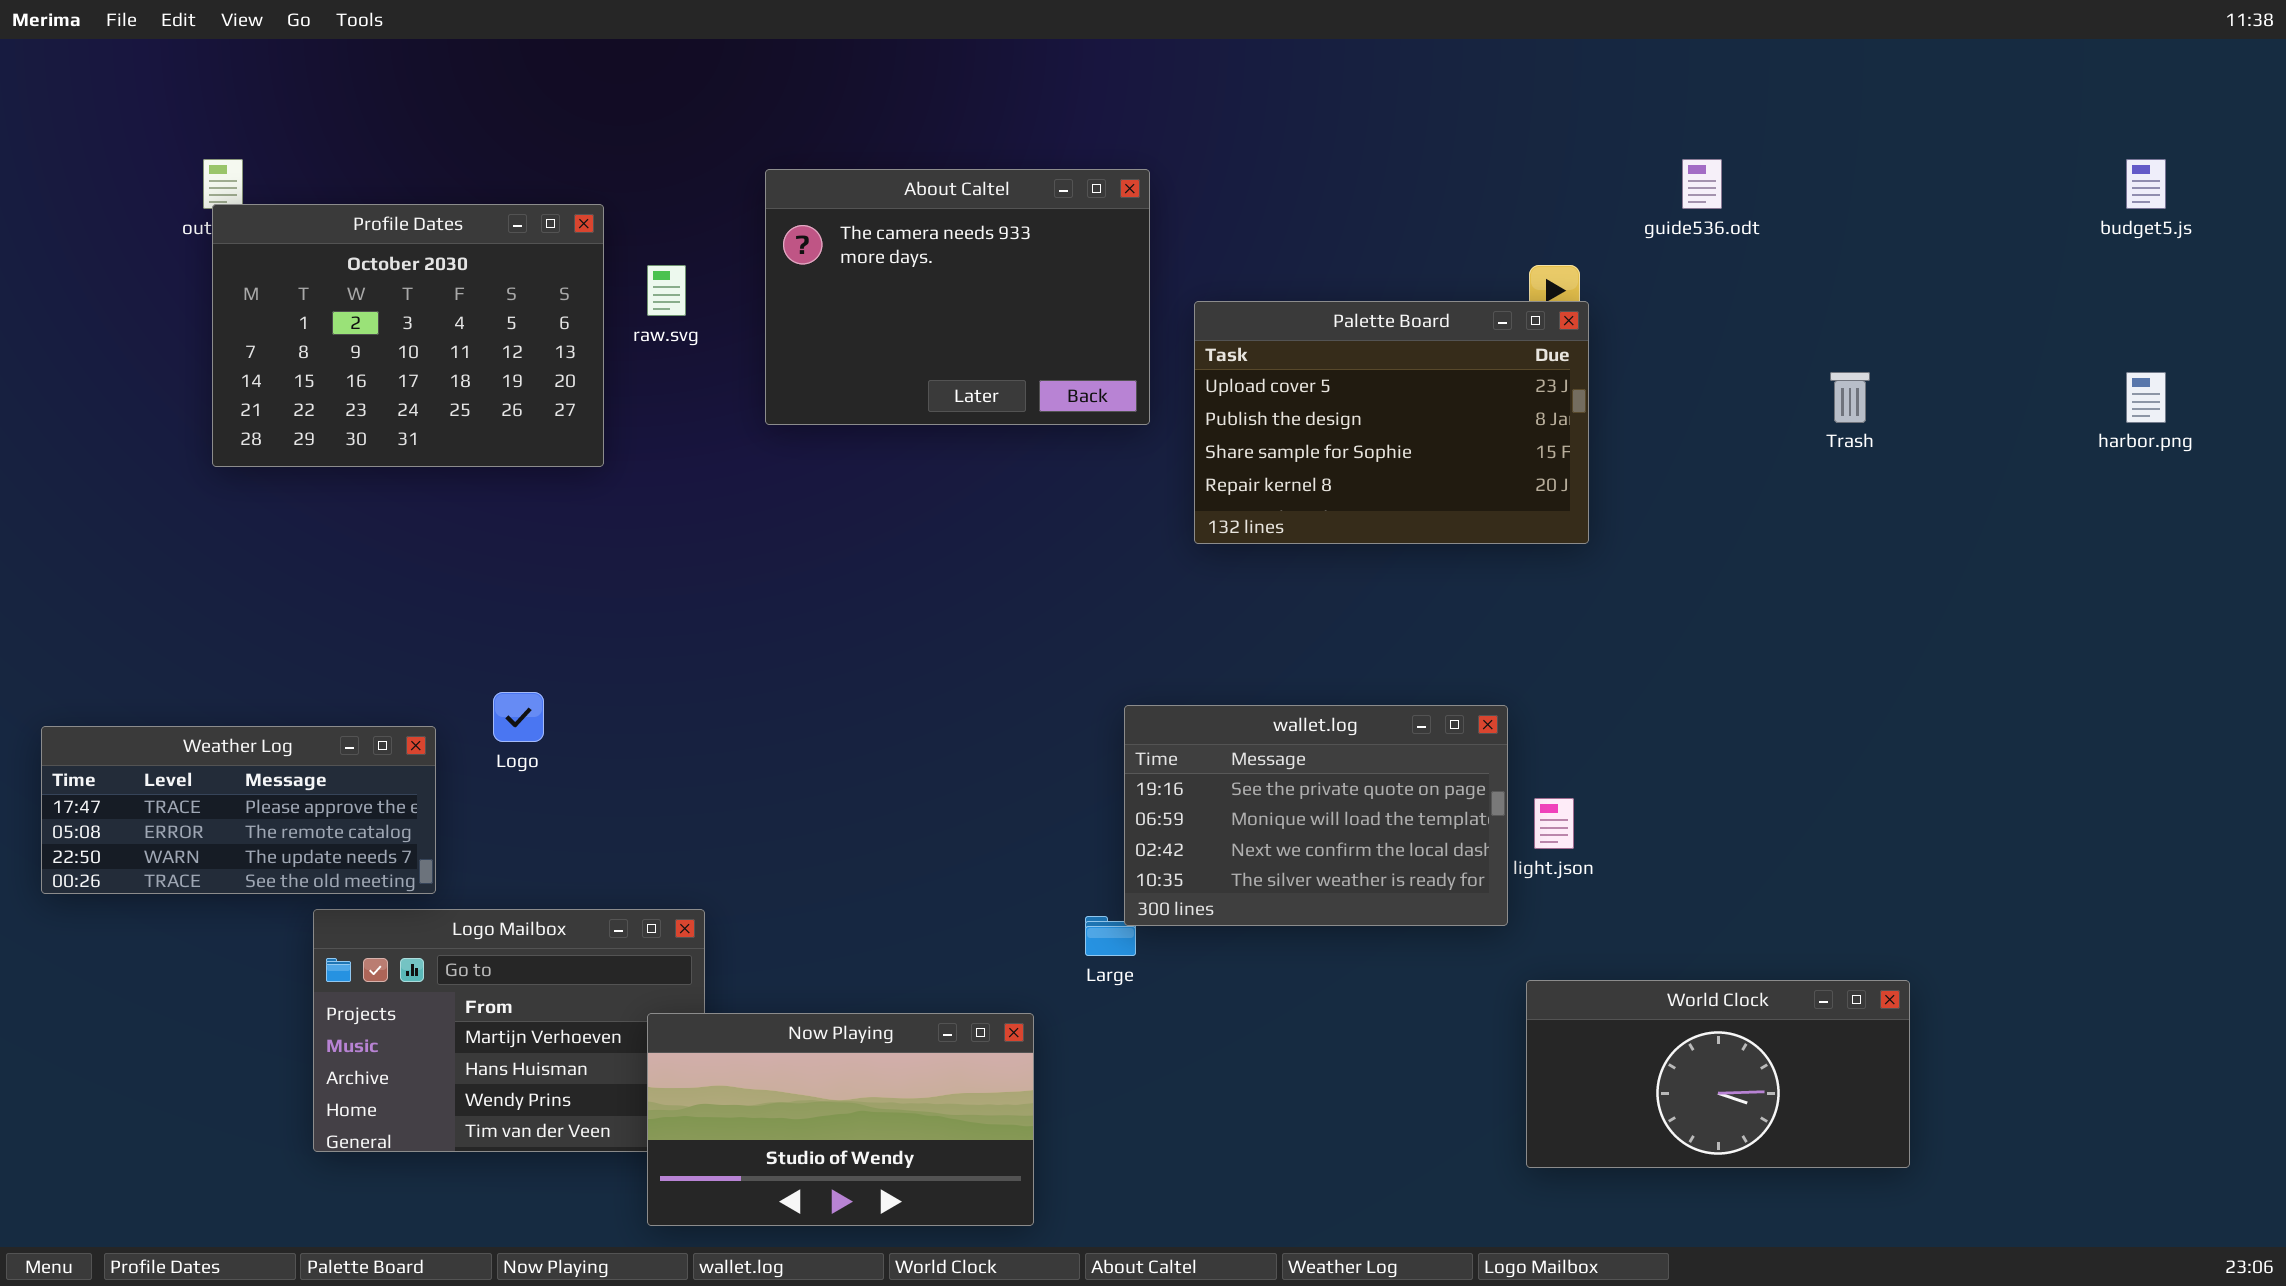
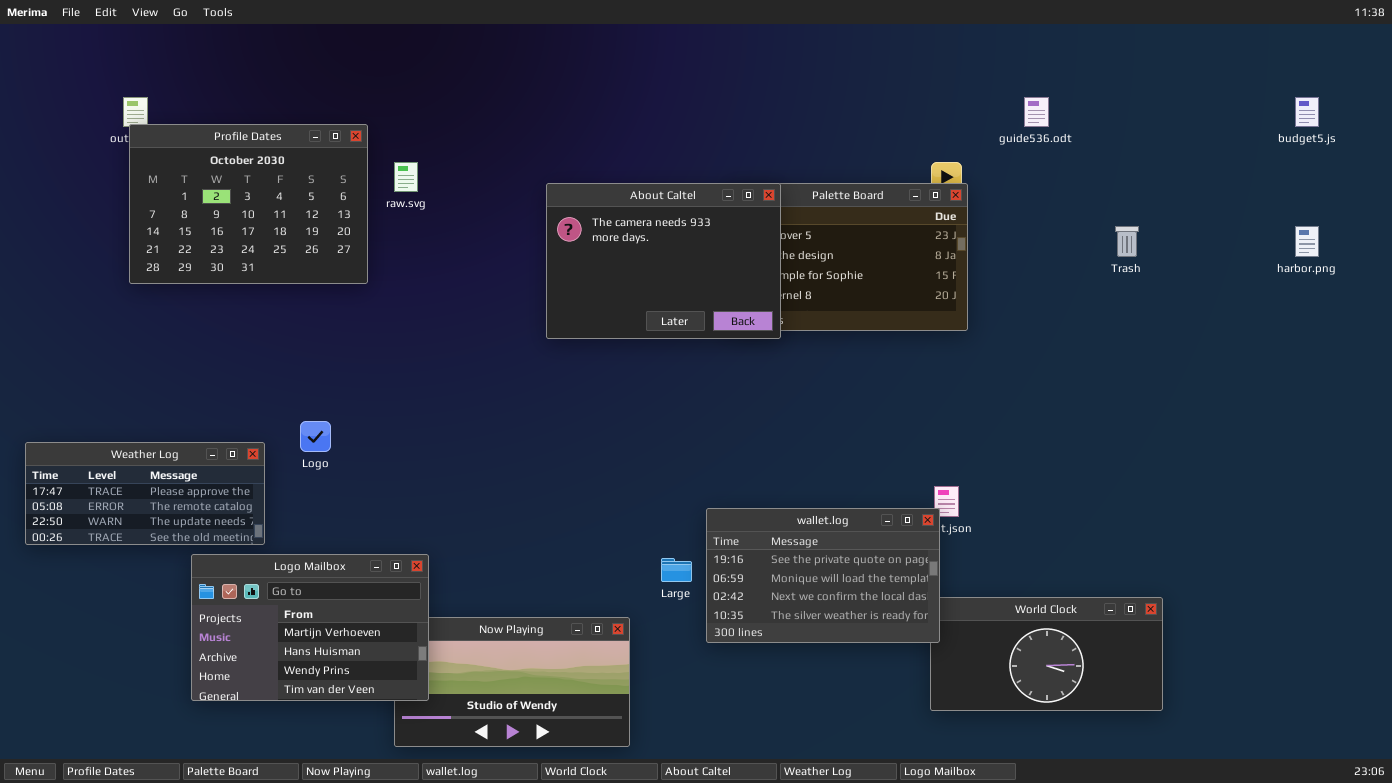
About Caltel: [765,169,1150,425] -> [546,183,781,339], moved
wallet.log: [1124,705,1508,926] -> [706,508,940,643], moved
Logo Mailbox: [313,909,705,1152] -> [191,554,429,701], raised

